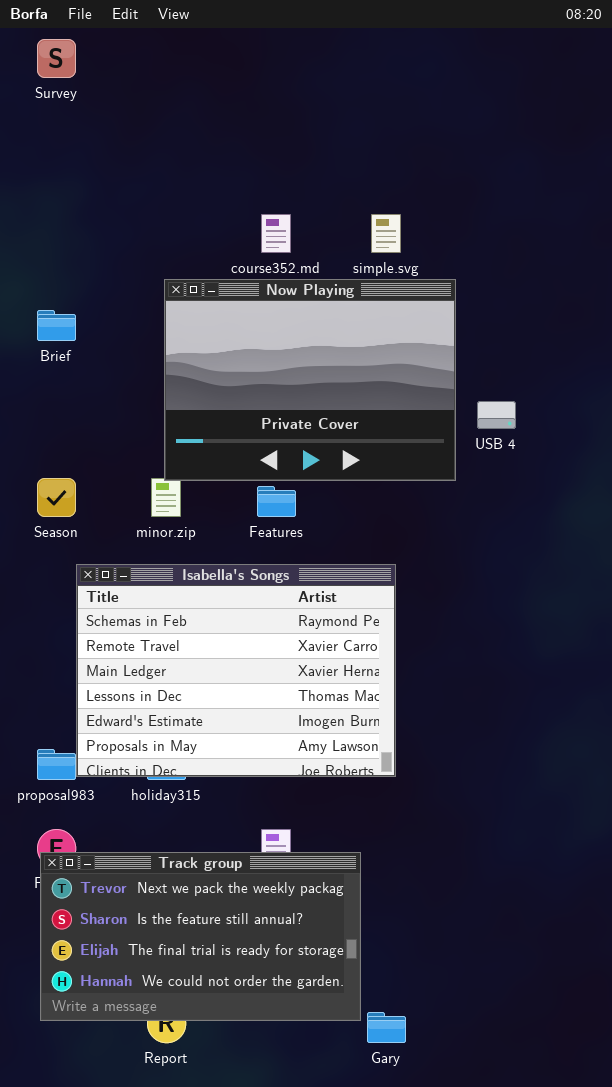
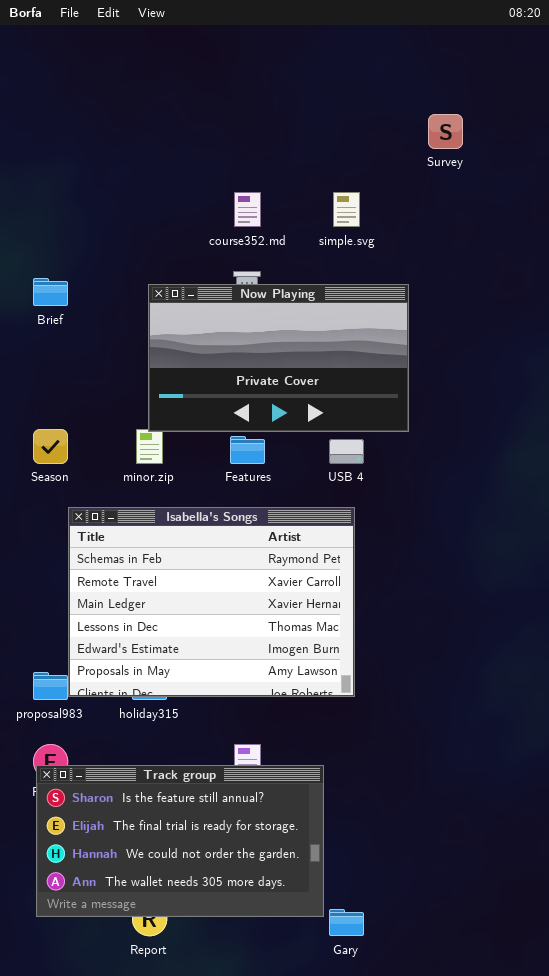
Survey: [37,39,76,78] -> [428,114,463,149], moved
Now Playing: [164,279,456,481] -> [148,284,409,432], resized
USB 4: [477,401,516,429] -> [329,439,364,464], moved
Track group: [40,852,361,1021] -> [36,765,324,917], scrolled down 1 row

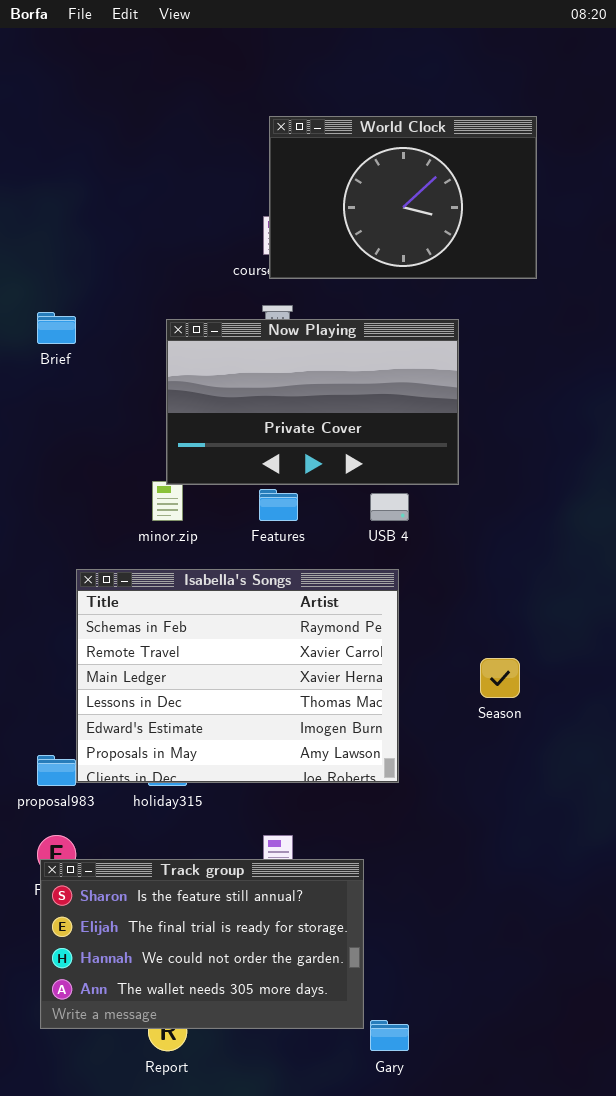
World Clock: none -> [269,116,537,279], opened
Season: [33,429,68,464] -> [480,658,520,698], moved

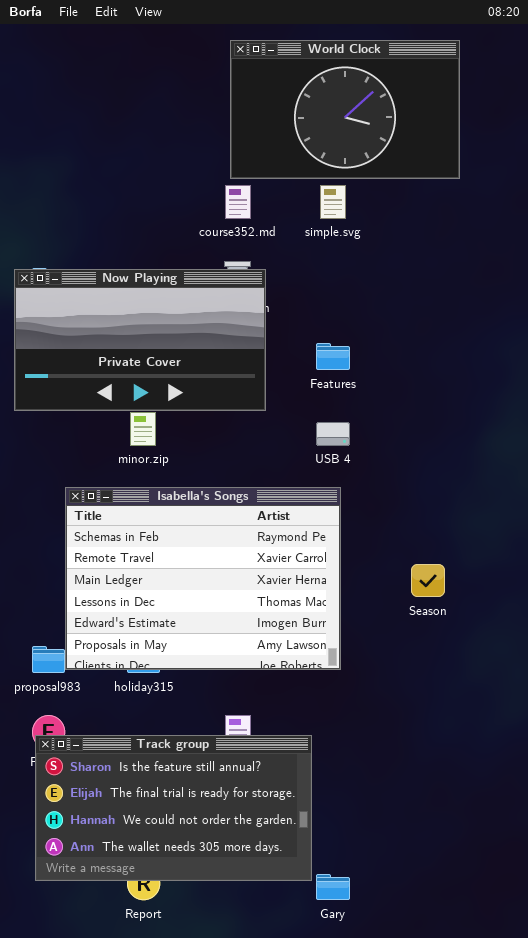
World Clock: [269,116,537,279] -> [230,40,460,179], moved
Now Playing: [166,319,459,485] -> [14,269,266,411], moved
Features: [259,489,298,521] -> [316,343,350,370], moved

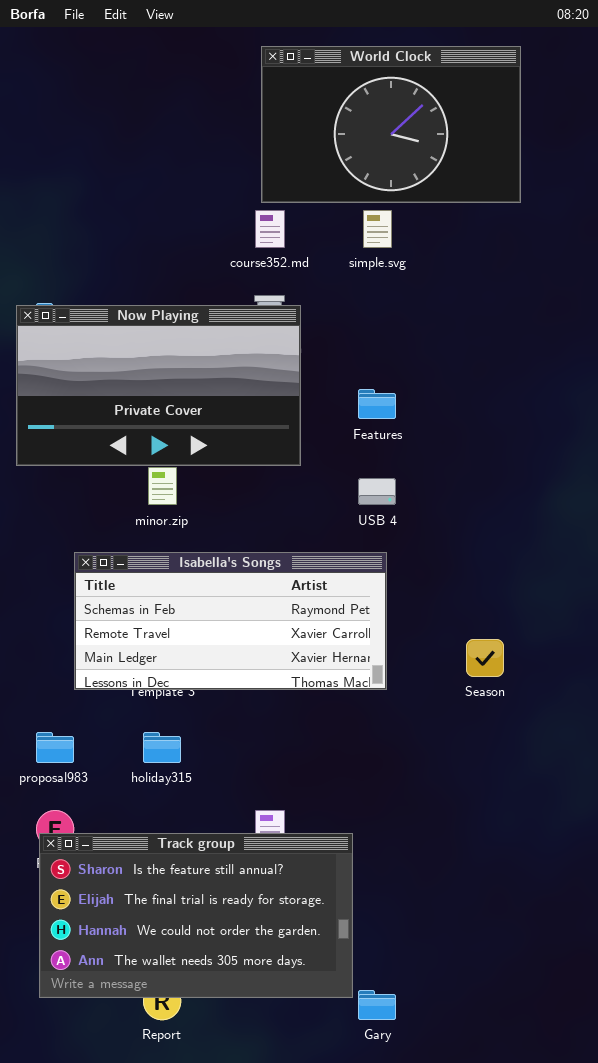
Isabella's Songs: [65,487,341,670] -> [74,552,387,690], resized

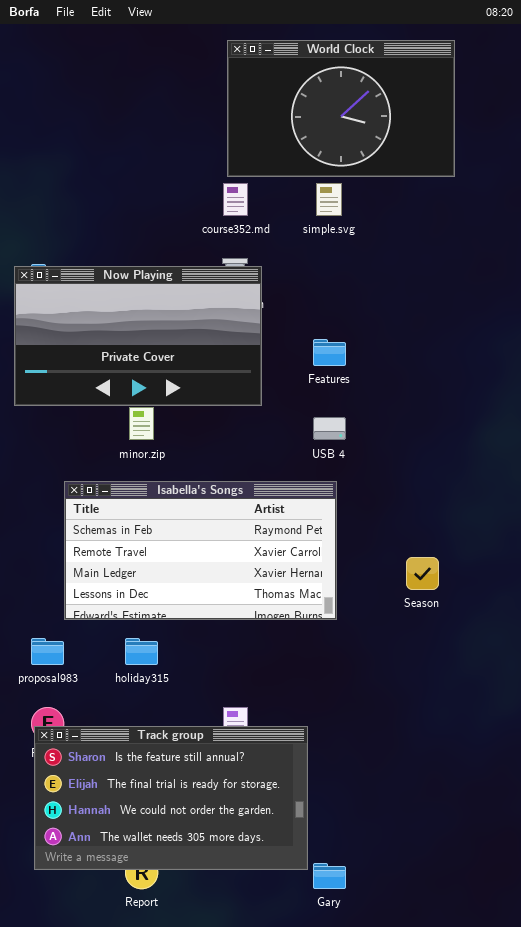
Isabella's Songs: [74,552,387,690] -> [64,481,337,620], resized

